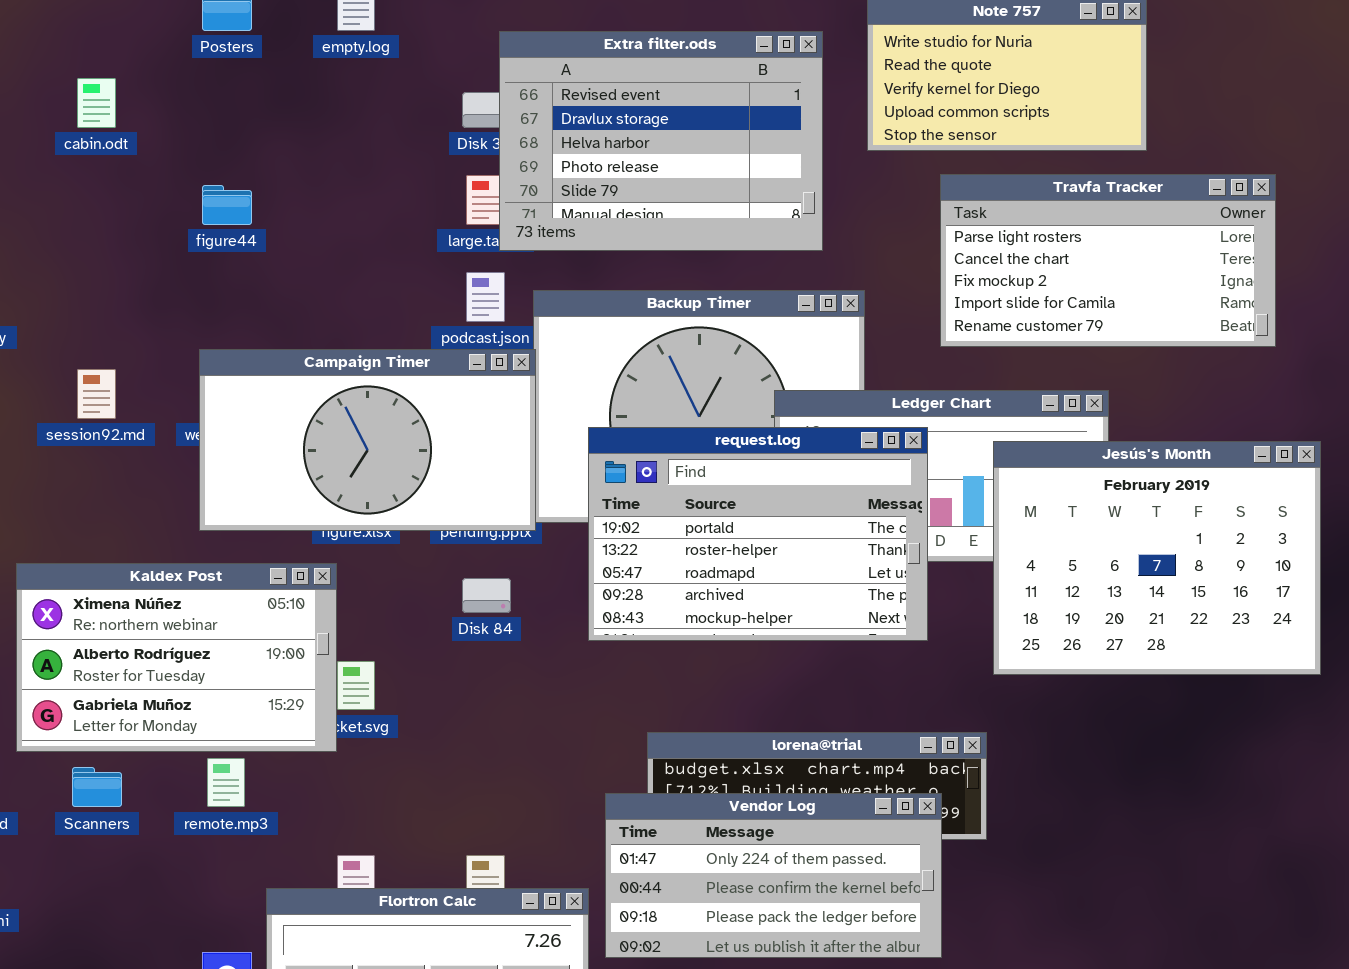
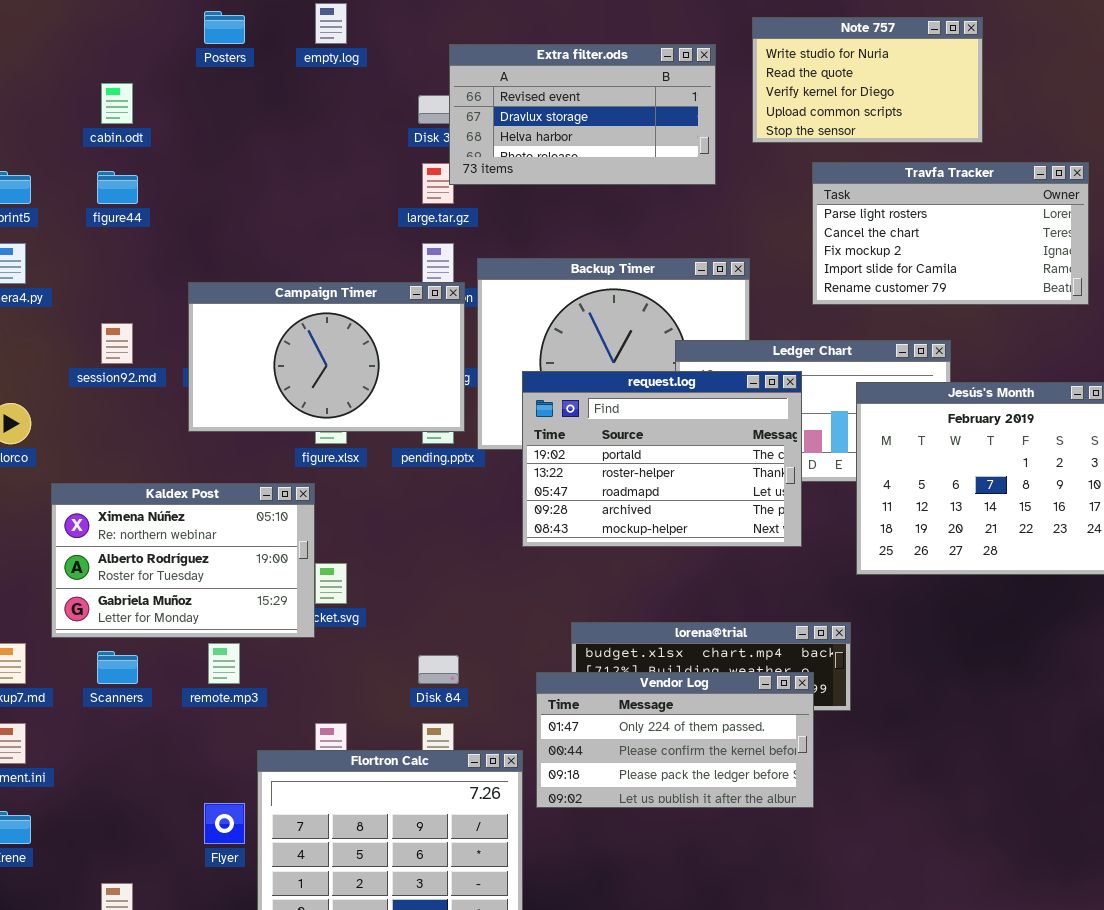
Extra filter.ods: [499,31,823,251] -> [449,44,716,185], resized
figure44: [202,185,252,225] -> [97,171,138,204], moved
Campaign Timer: [199,349,536,531] -> [188,282,465,432], moved
Disk 84: [462,578,511,613] -> [418,655,459,684], moved

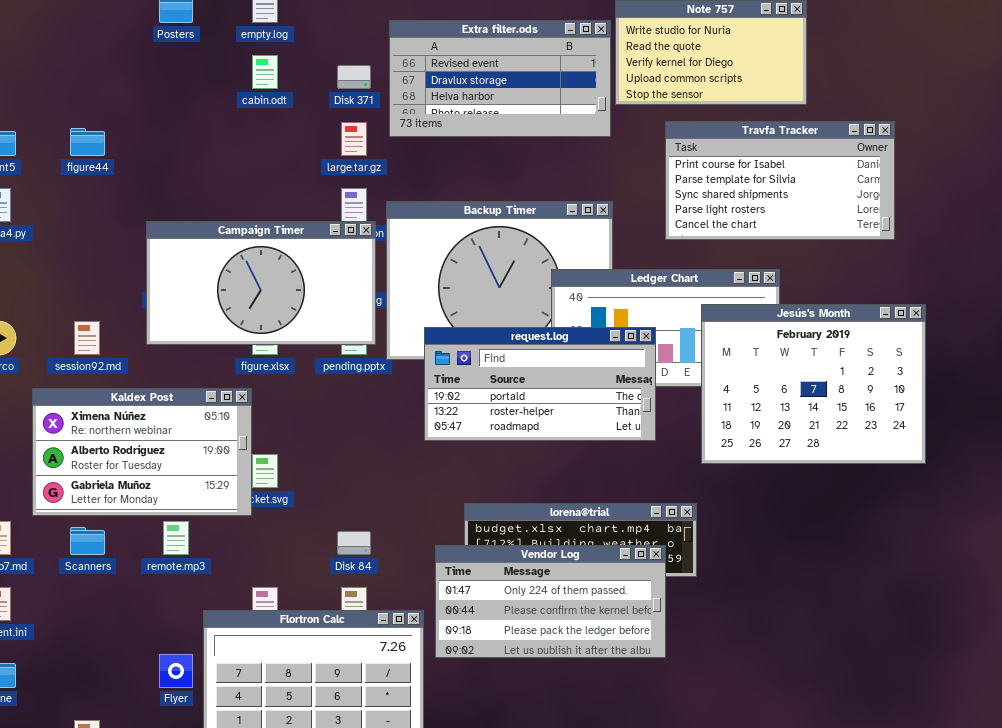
Extra filter.ods: [449,44,716,185] -> [389,20,611,137], moved
cabin.odt: [101,83,133,124] -> [252,55,278,89], moved
Travfa Tracker: [812,162,1089,305] -> [665,121,895,240], scrolled up 3 rows
session92.md: [101,323,133,364] -> [74,321,100,355], moved
request.log: [522,371,802,547] -> [424,327,656,441], resized

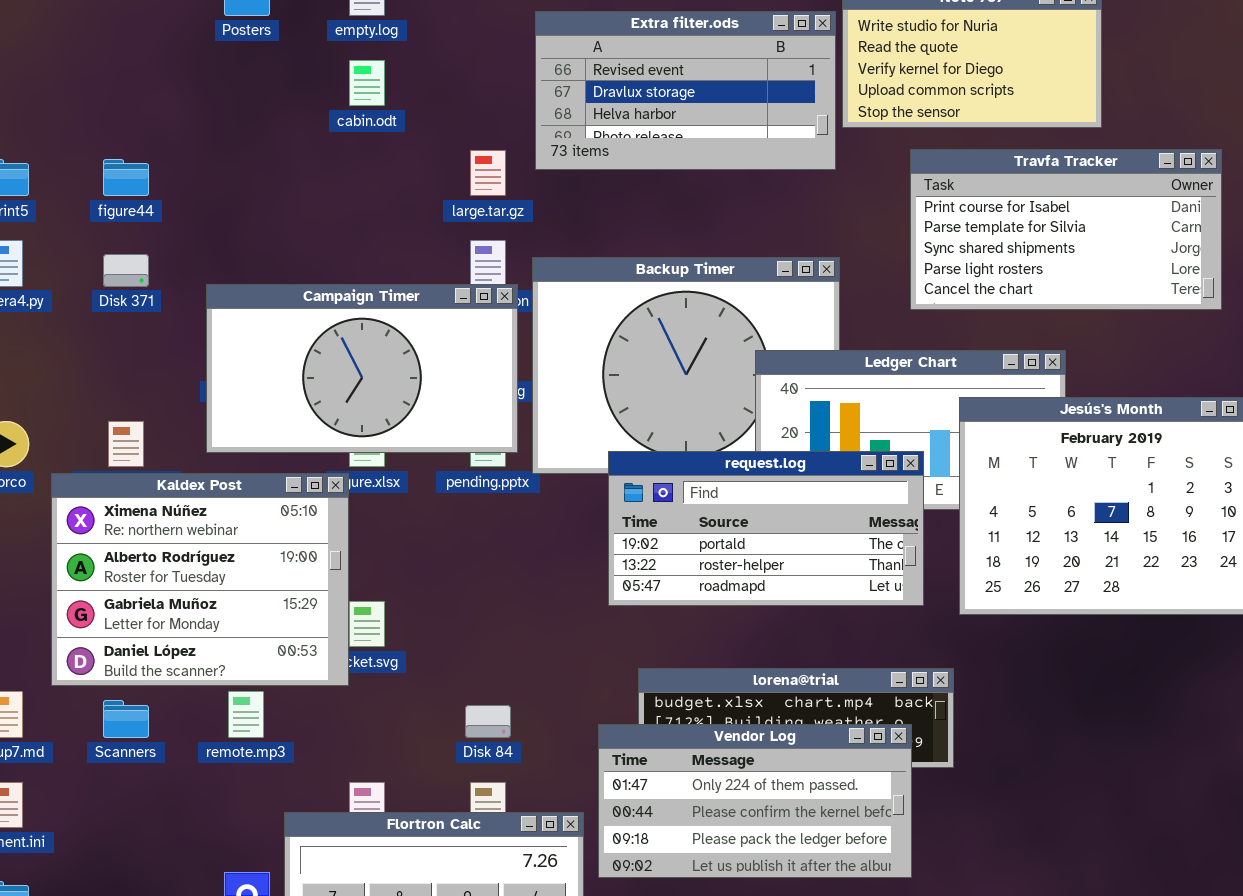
Disk 371: [337,65,371,89] -> [103,254,149,287], moved
request.log: [424,327,656,441] -> [608,451,924,606], moved
Kaldex Post: [32,388,252,516] -> [51,473,349,686], resized

